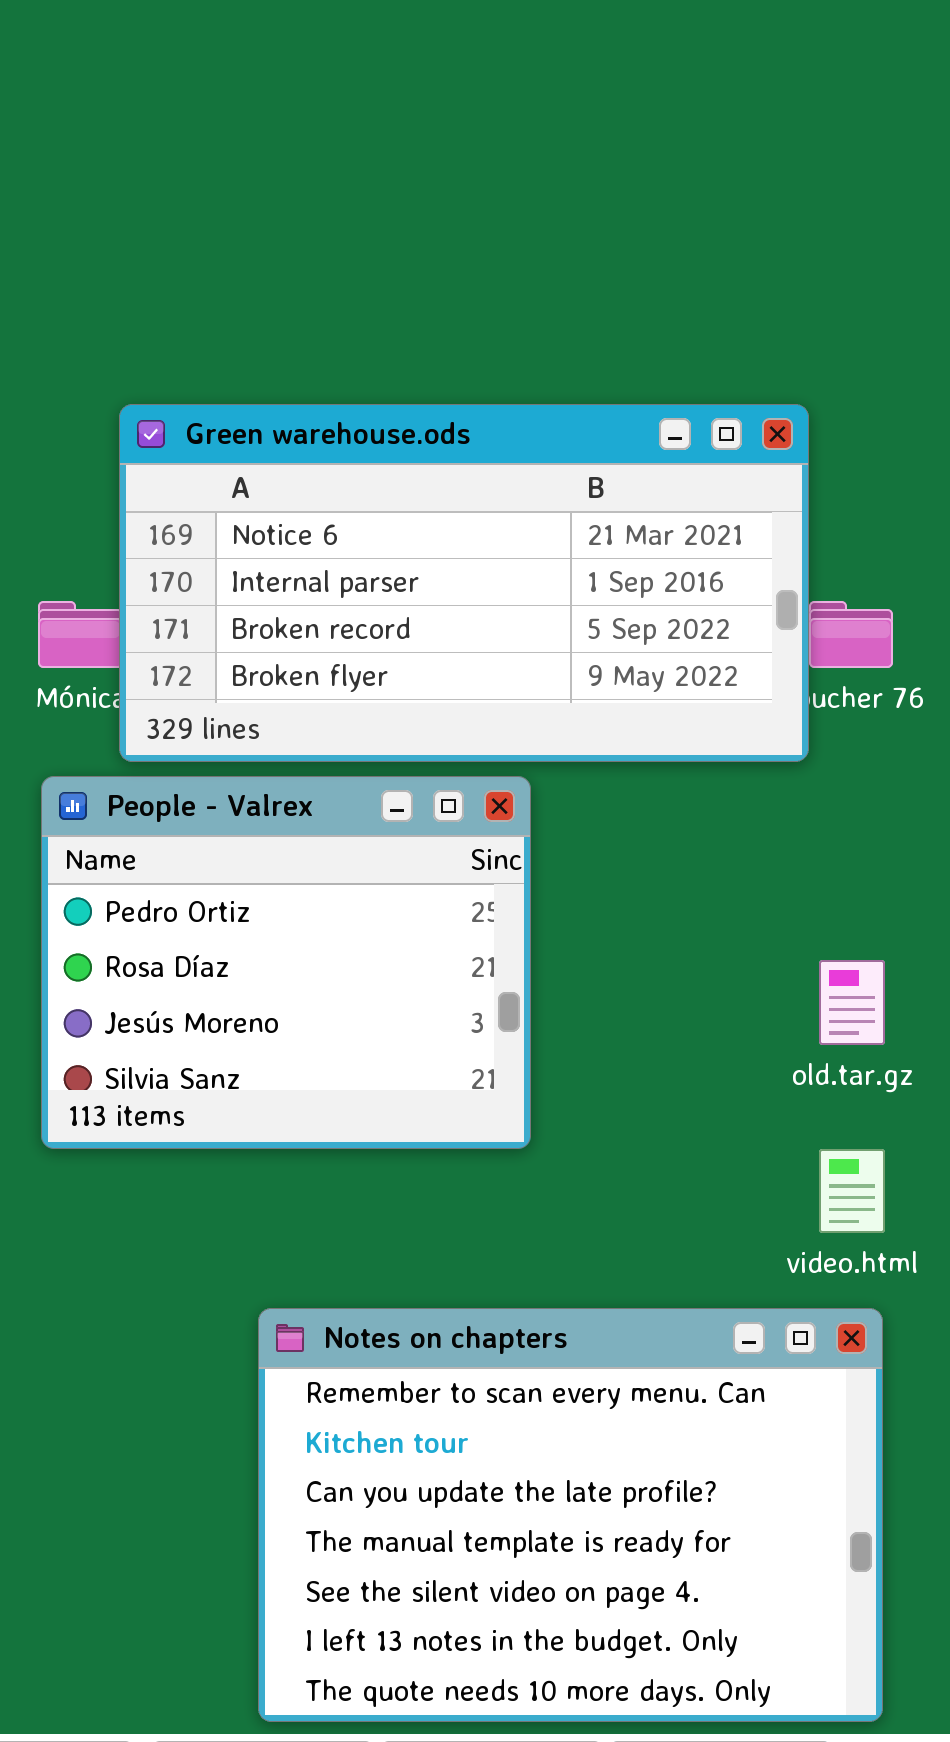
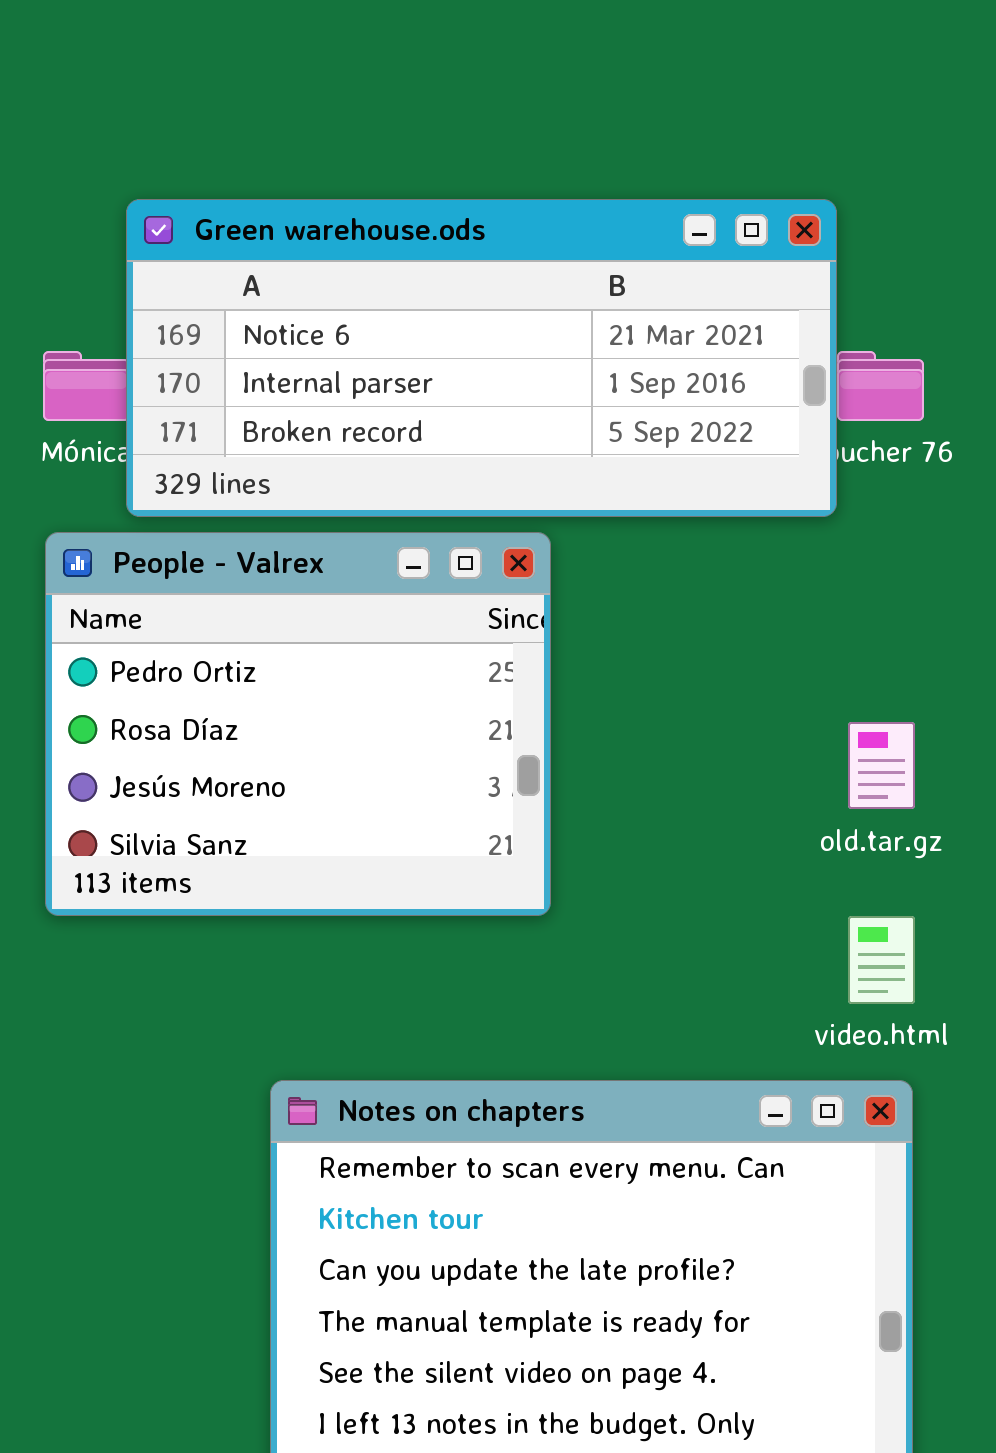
Green warehouse.ods: [119,404,809,762] -> [126,199,837,517], resized

